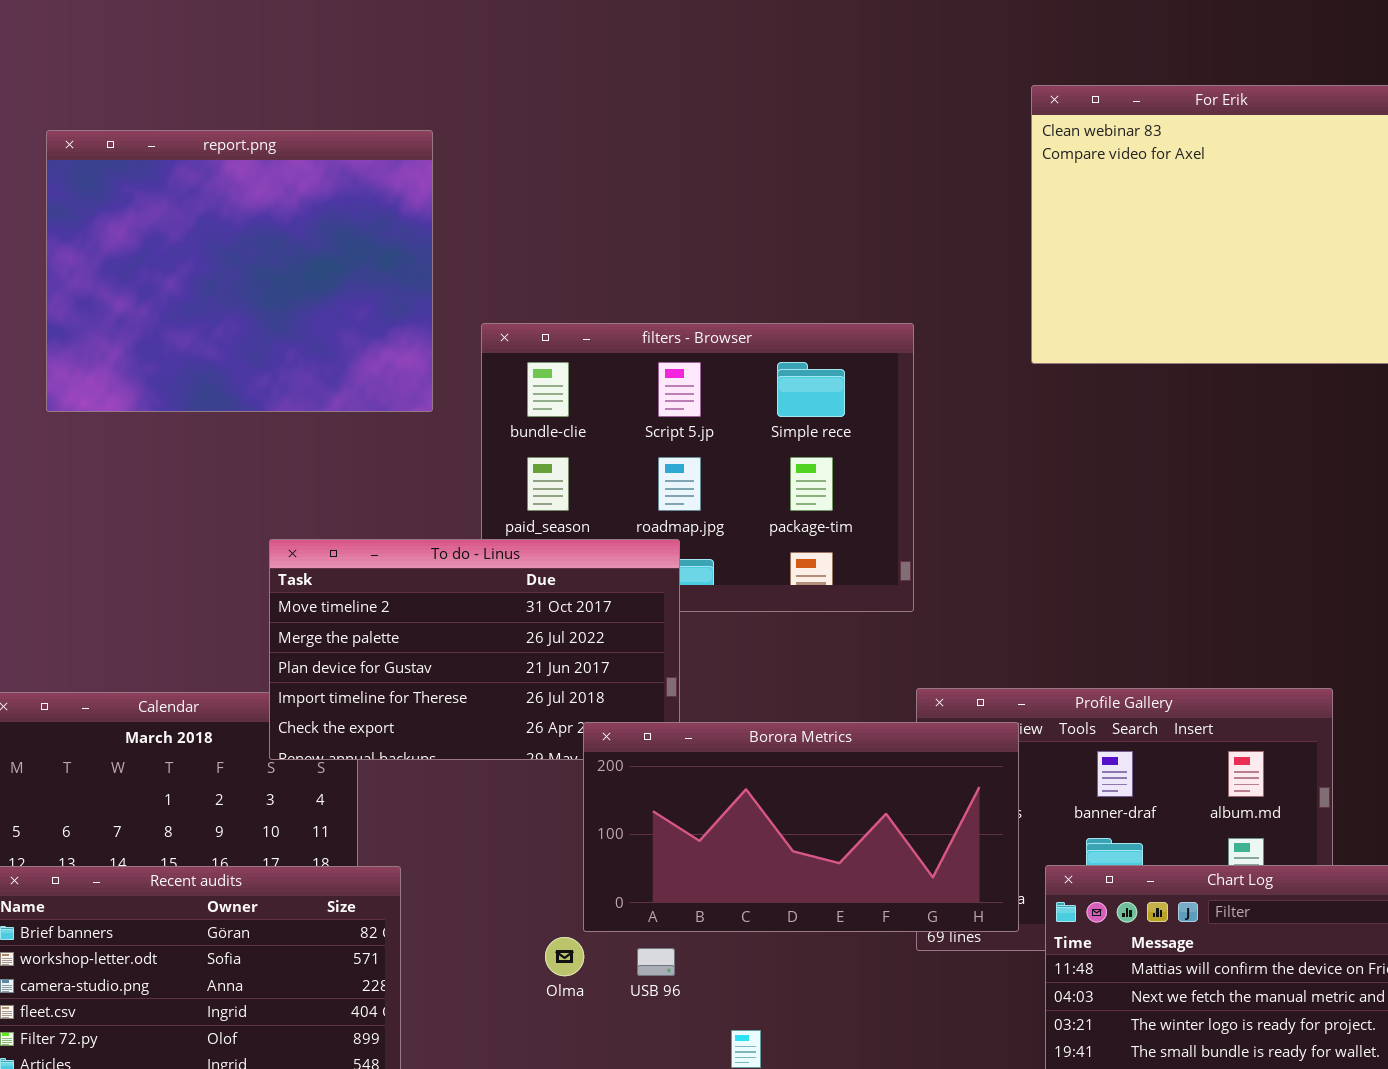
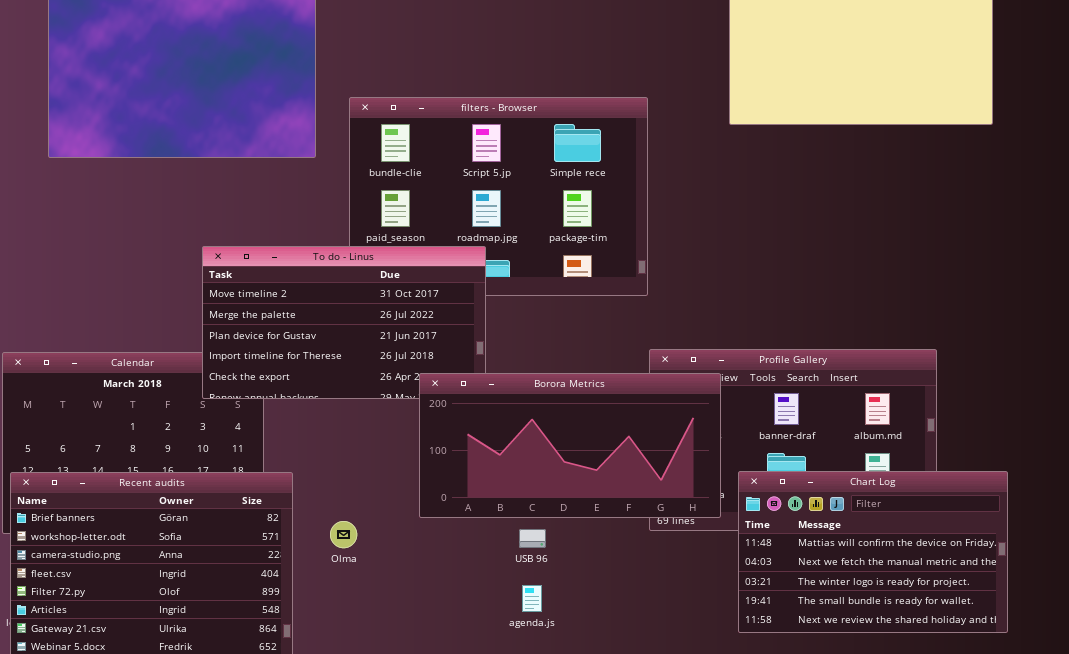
Olma: [545,937,584,976] -> [330,521,357,548], moved
USB 96: [637,948,675,976] -> [519,529,546,548], moved

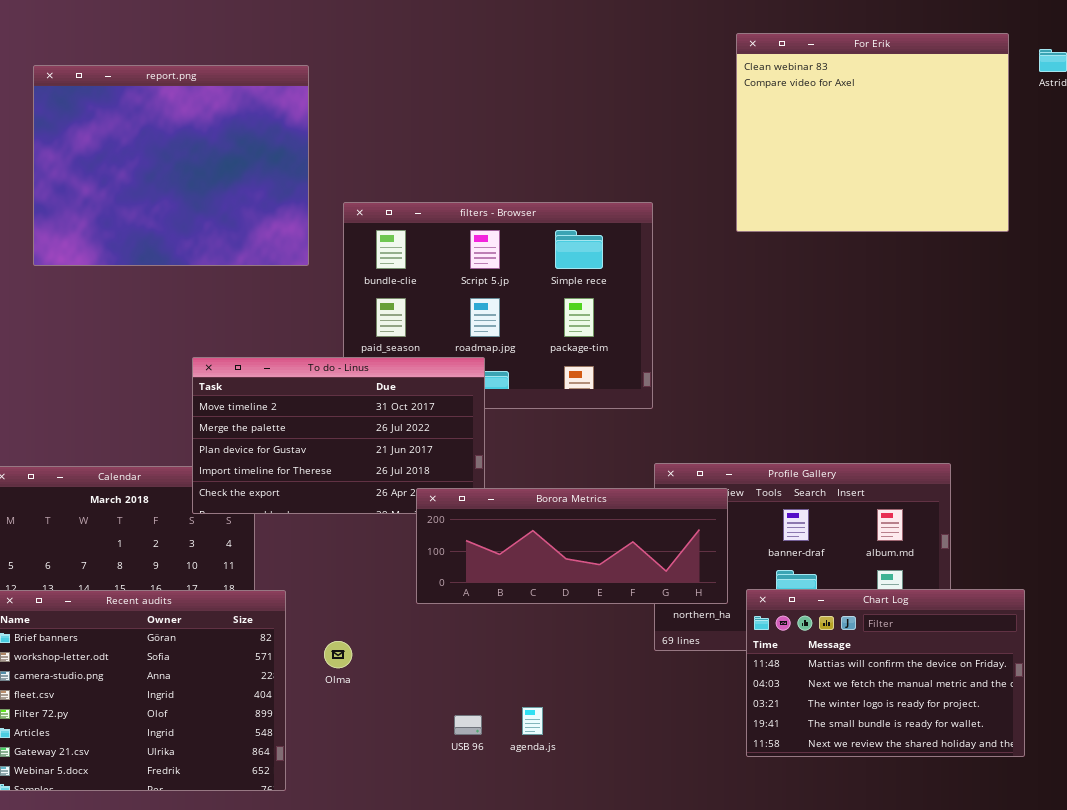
Borora Metrics: [419,373,721,518] -> [416,488,728,604], resized
USB 96: [519,529,546,548] -> [454,715,482,735], moved

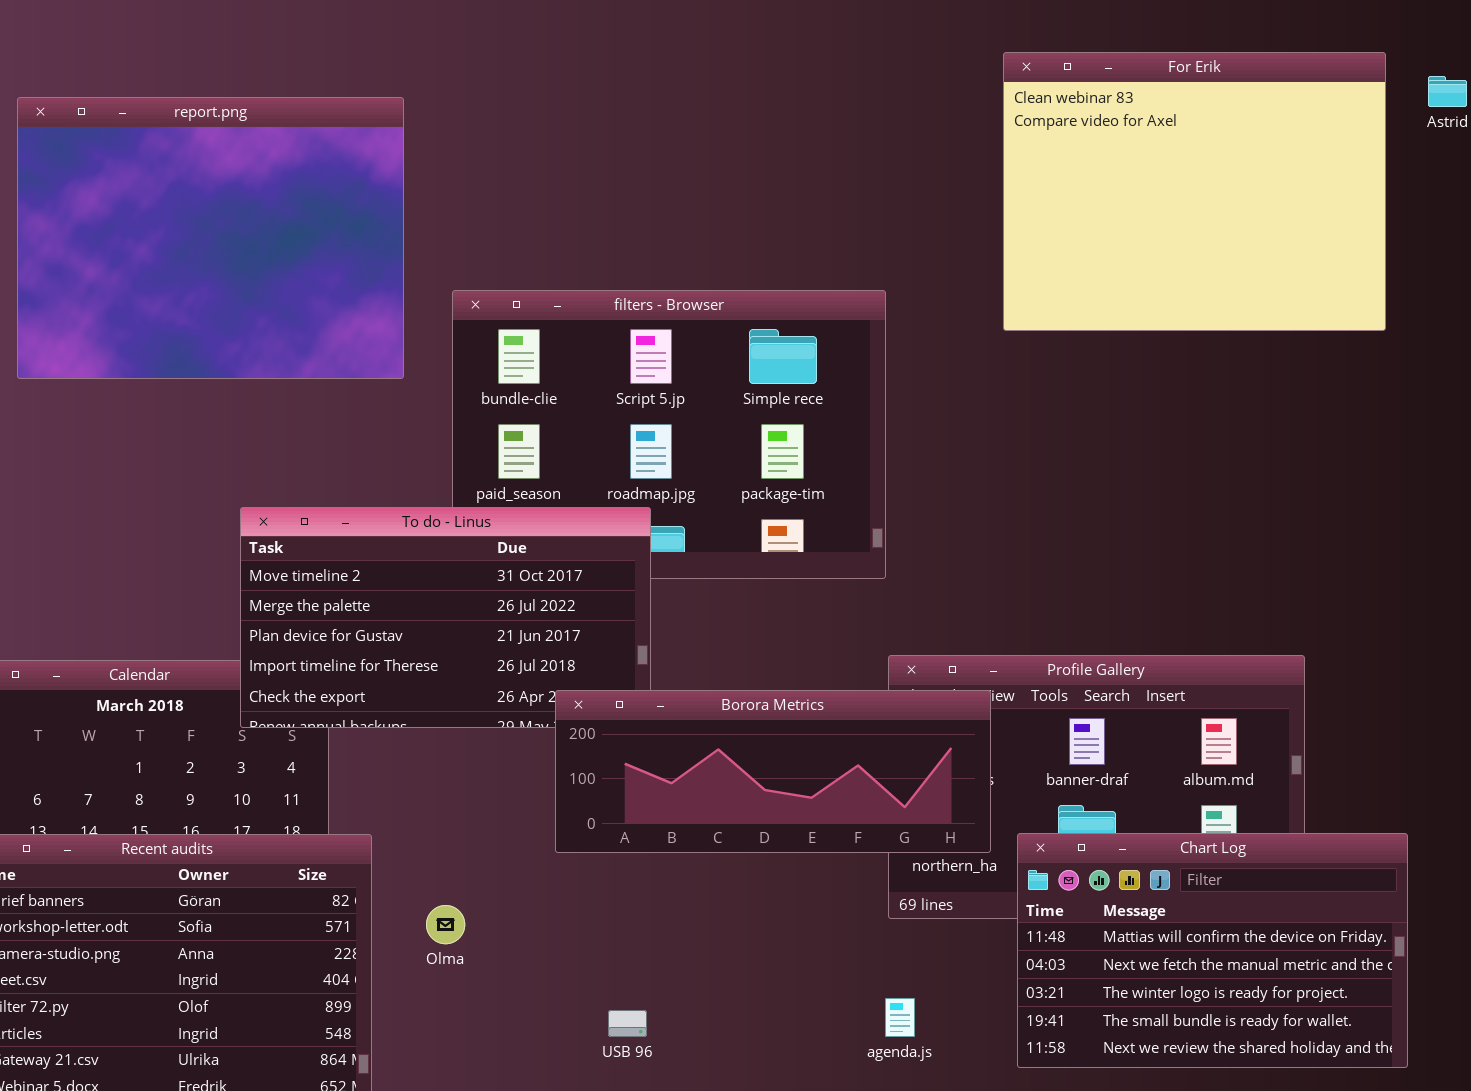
agenda.js: [522,707,543,735] -> [885,998,915,1037], moved

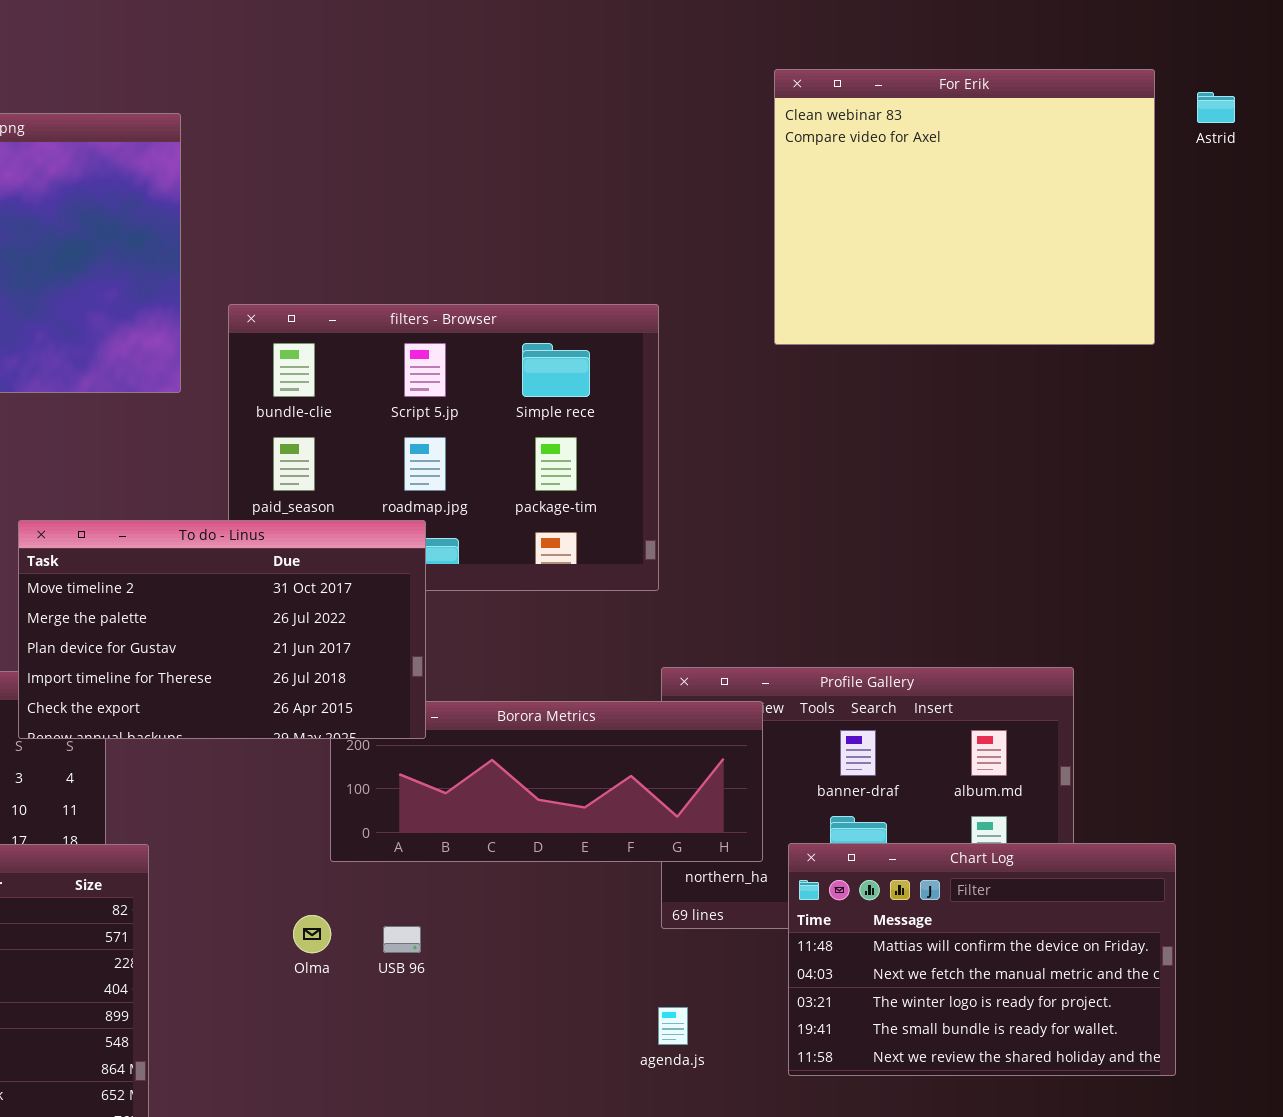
To do - Linus: [240,507,651,728] -> [18,520,426,739], raised
Olma: [426,905,465,944] -> [293,915,331,953], moved
USB 96: [608,1010,647,1037] -> [383,926,421,953], moved

